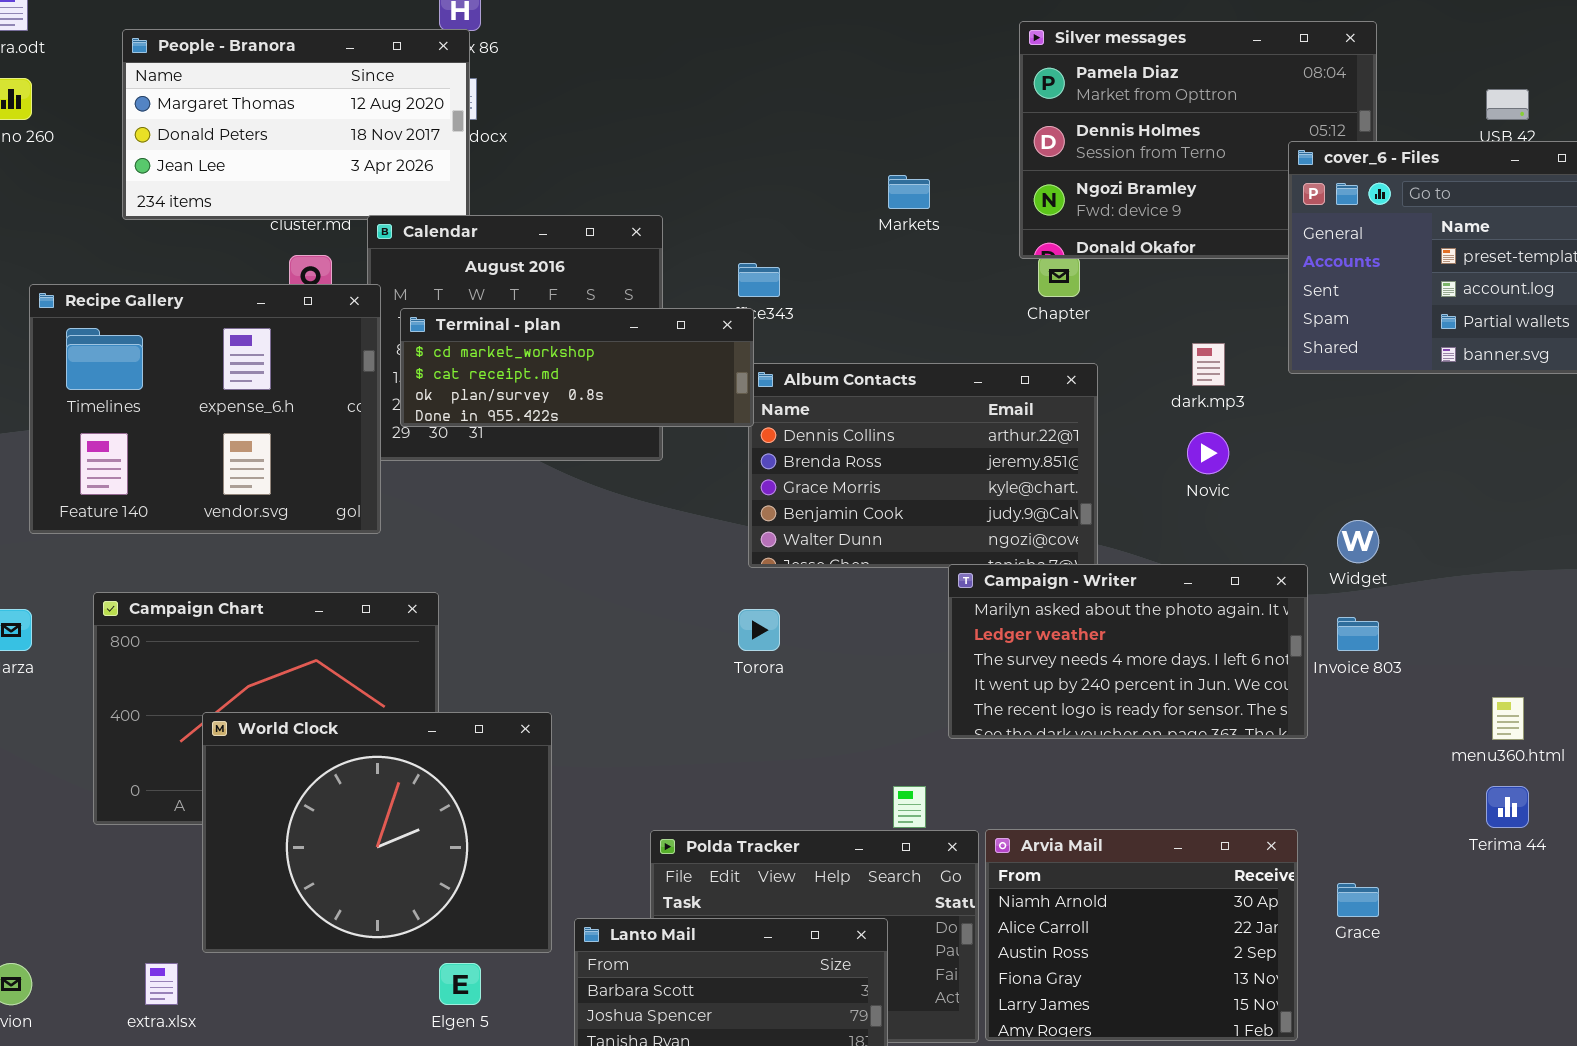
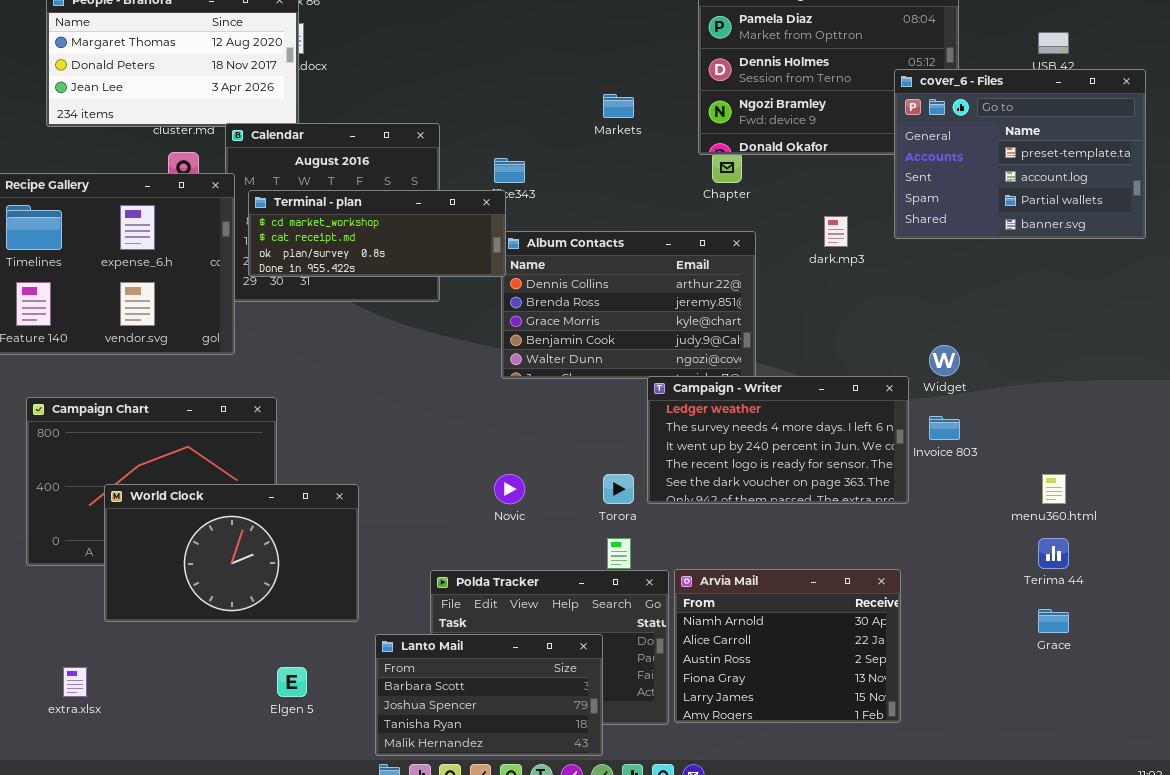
Novic: [1187,432,1229,474] -> [494,474,525,504], moved
Campaign - Writer: [948,564,1308,739] -> [647,376,909,504], scrolled down 1 row
Torora: [738,609,780,651] -> [603,474,634,504], moved
World Clock: [202,712,552,953] -> [104,484,359,622], resized
Grace: [1337,883,1379,917] -> [1038,609,1069,633], moved

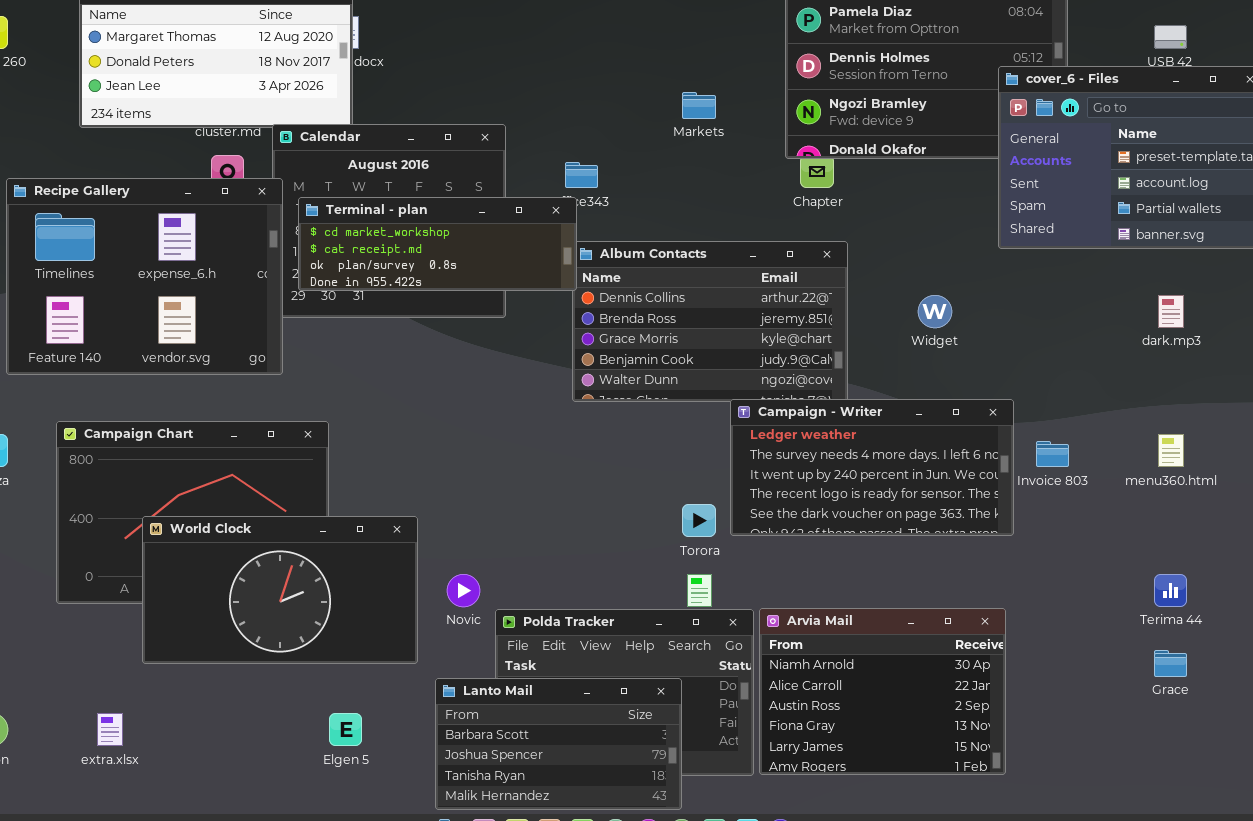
dark.mp3: [824,216,848,247] -> [1158,295,1184,328], moved
Widget: [929,345,960,376] -> [918,295,952,328], moved
Novic: [494,474,525,504] -> [447,574,480,607], moved
menu360.html: [1042,474,1066,504] -> [1158,434,1184,467], moved

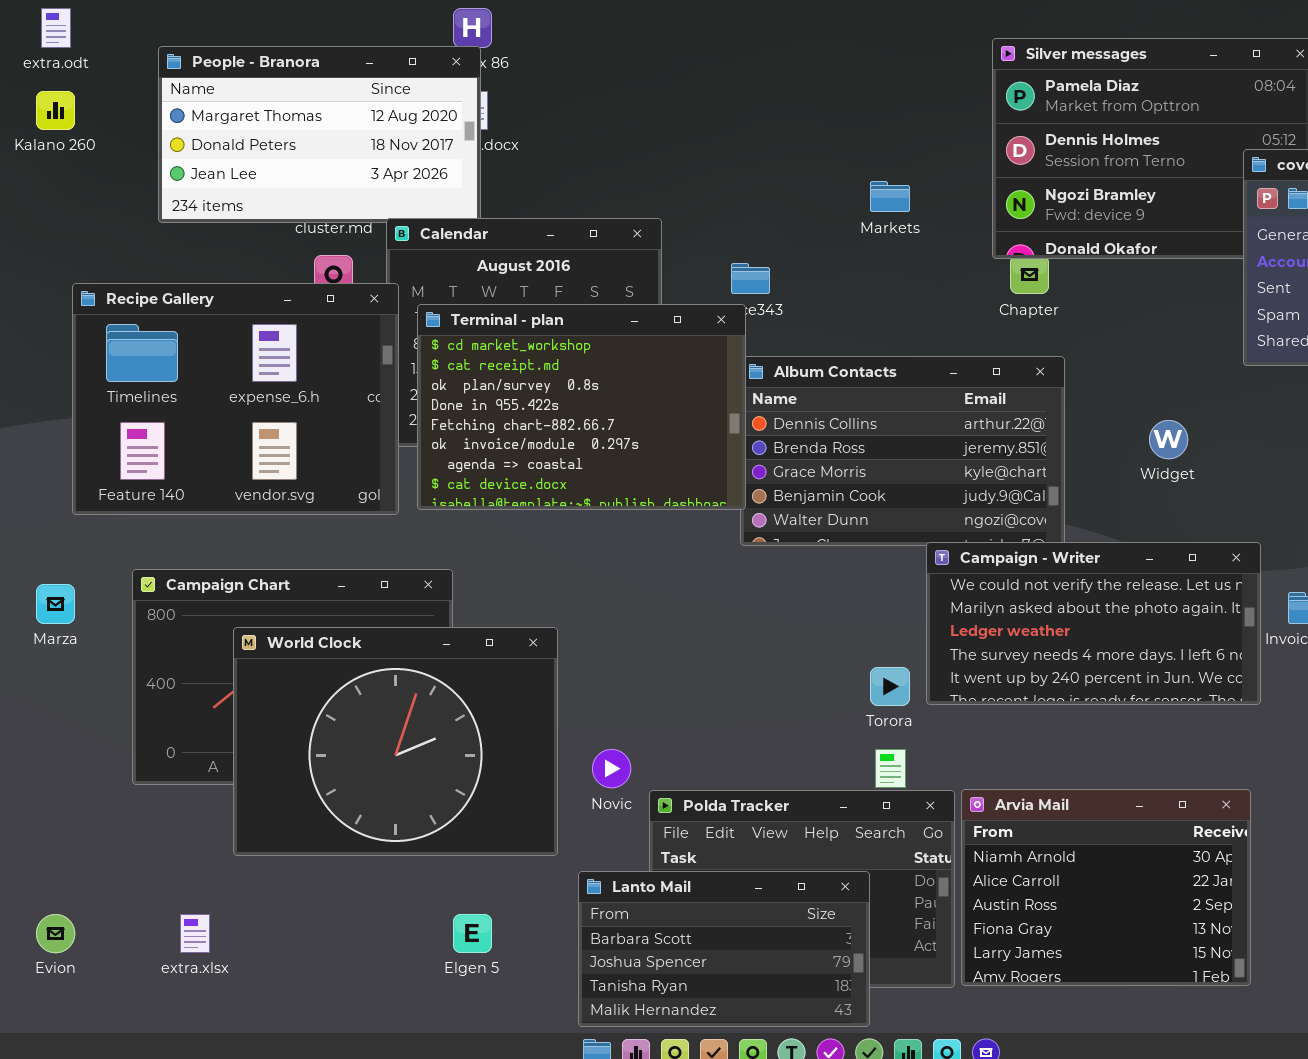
Terminal - plan: [298,197,577,291] -> [417,304,746,510], resized
Campaign - Writer: [730,399,1014,536] -> [926,542,1261,705], scrolled up 2 rows
World Clock: [142,516,418,664] -> [233,627,558,856], resized

